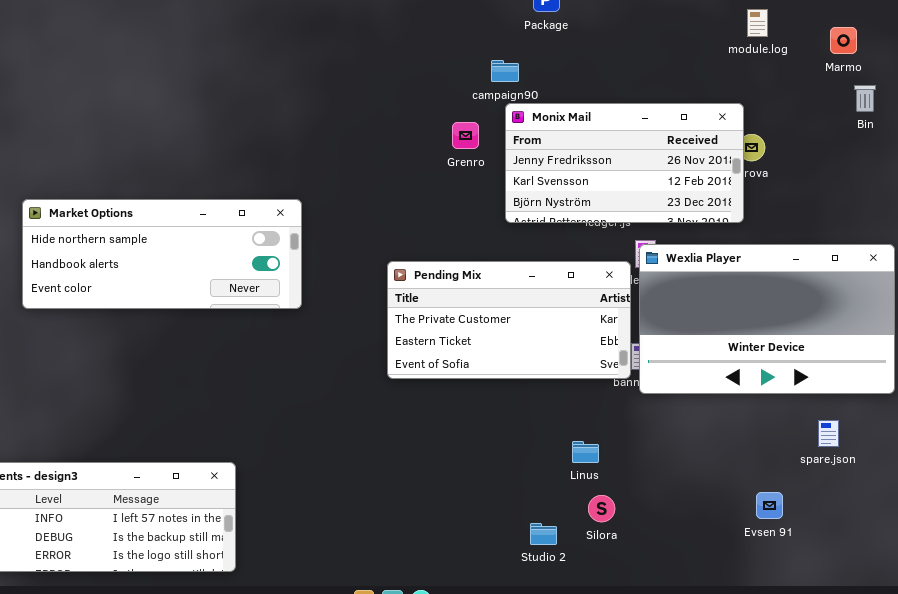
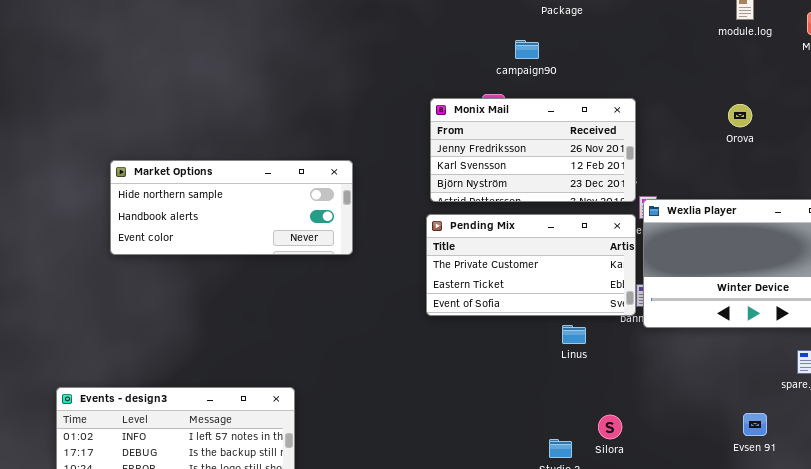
Monix Mail: [505,103,744,223] -> [430,98,636,202], moved
Linus: [572,441,599,463] -> [562,325,586,344], moved

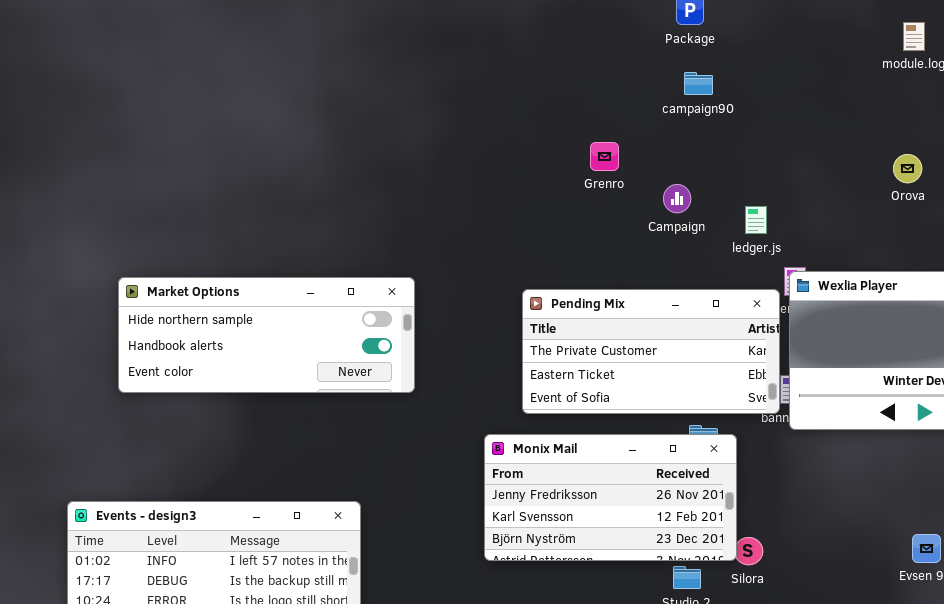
campaign90: [515,40,539,59] -> [684,72,713,95], moved
Monix Mail: [430,98,636,202] -> [484,434,737,561], moved
Market Options: [110,160,353,255] -> [118,277,415,393], moved

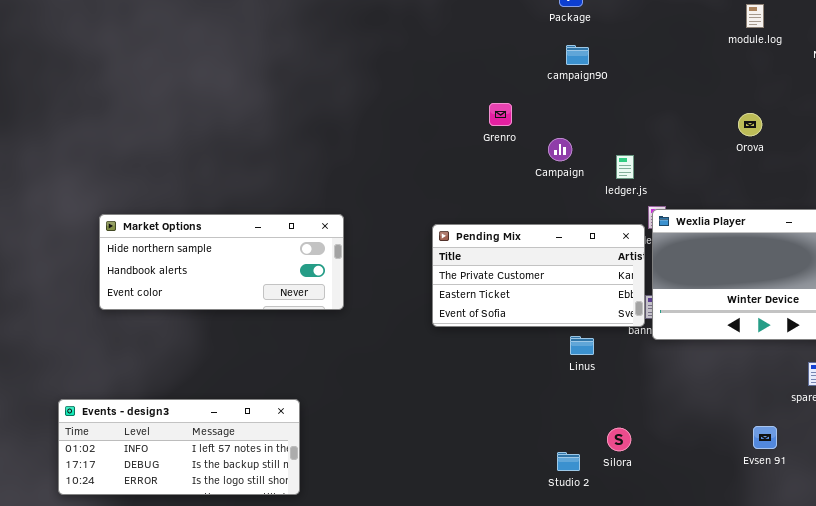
Monix Mail: [484,434,737,561] -> none, closed

